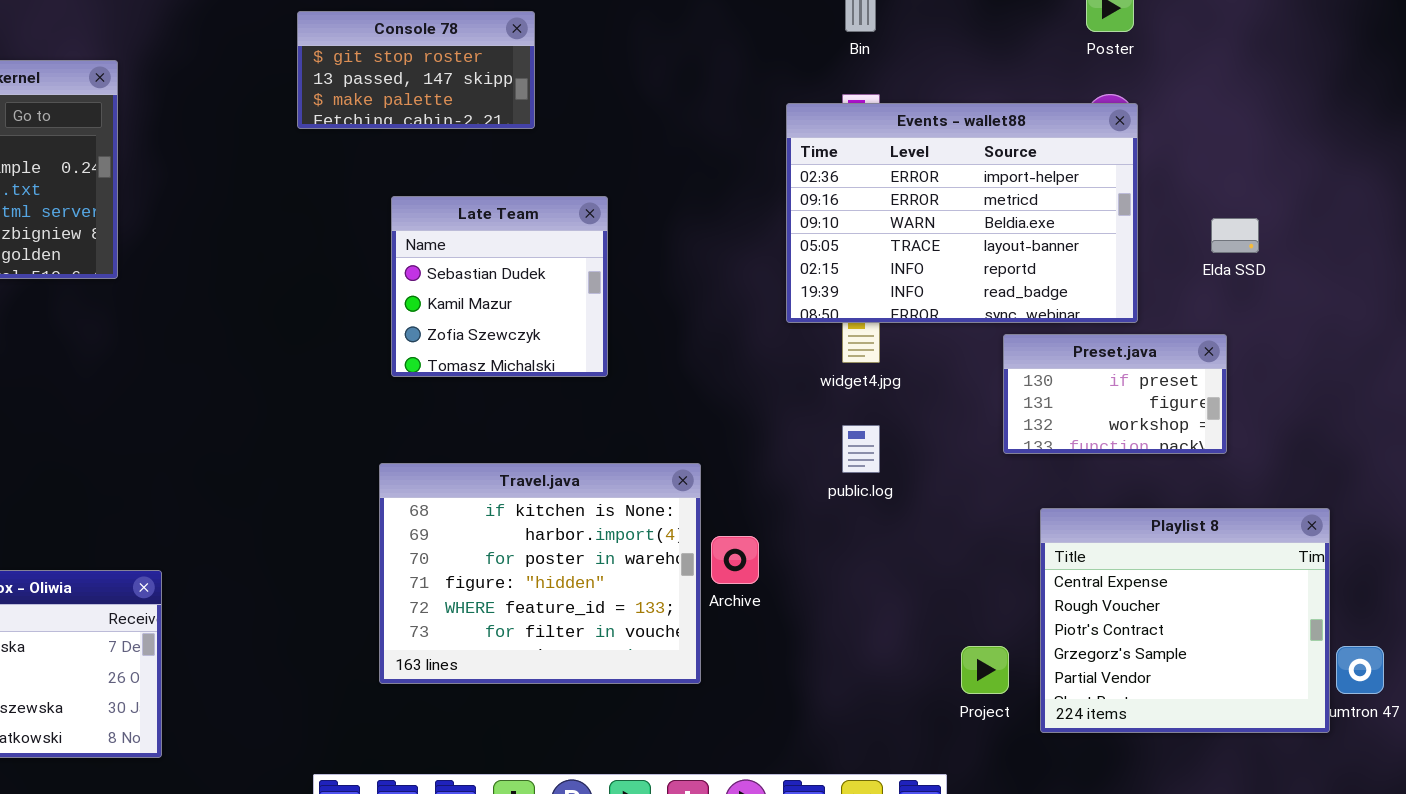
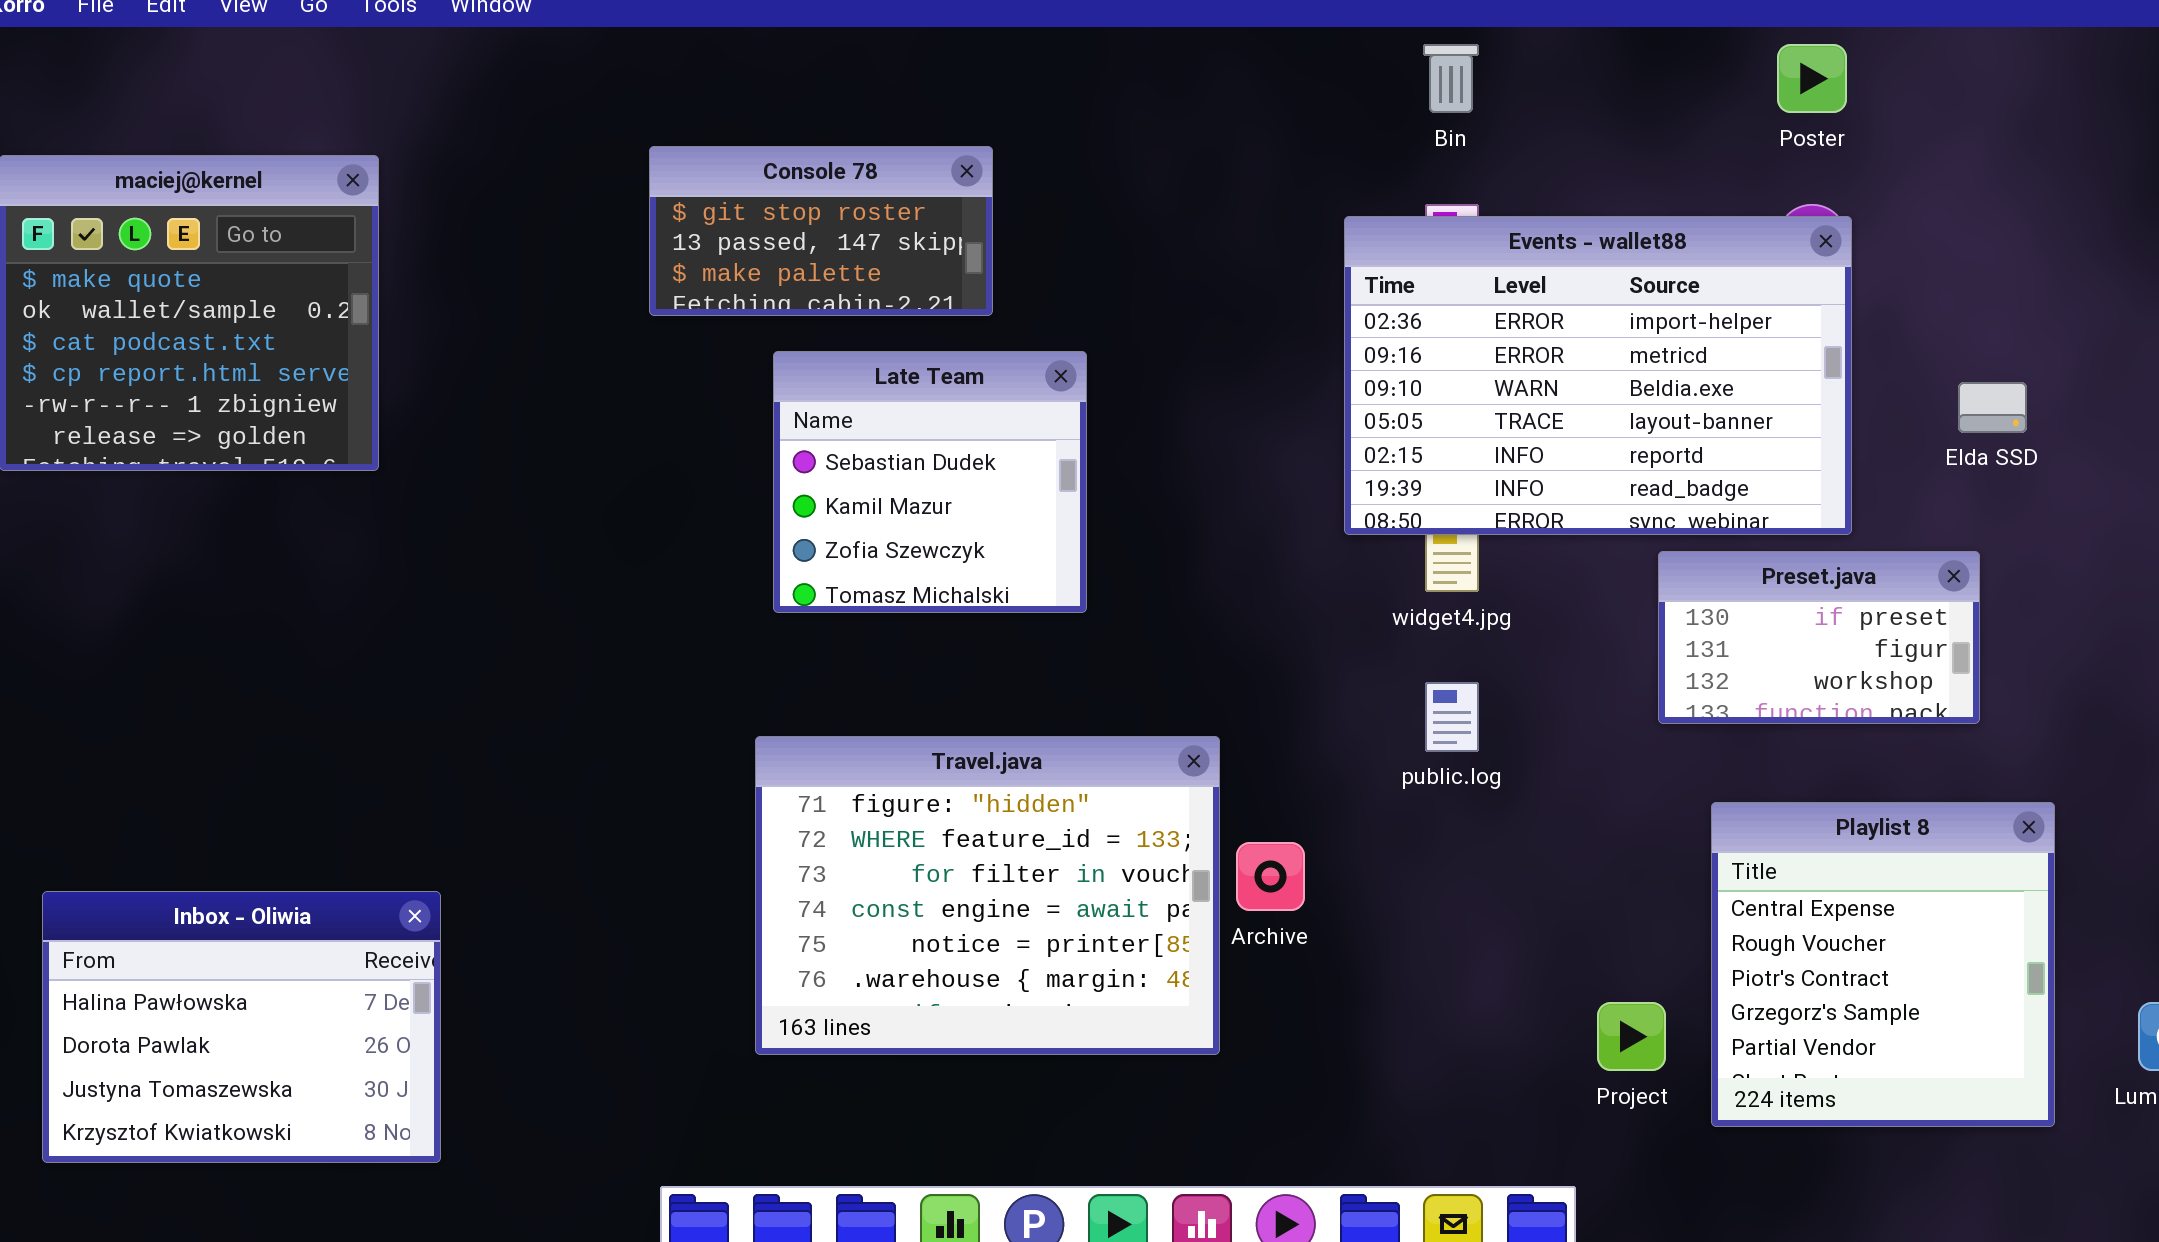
Console 78: [297,11,535,129] -> [649,146,993,316], moved
Travel.java: [379,463,701,684] -> [755,736,1220,1055], scrolled down 3 rows
Playlist 8: [1040,508,1330,733] -> [1711,802,2055,1127], resized

